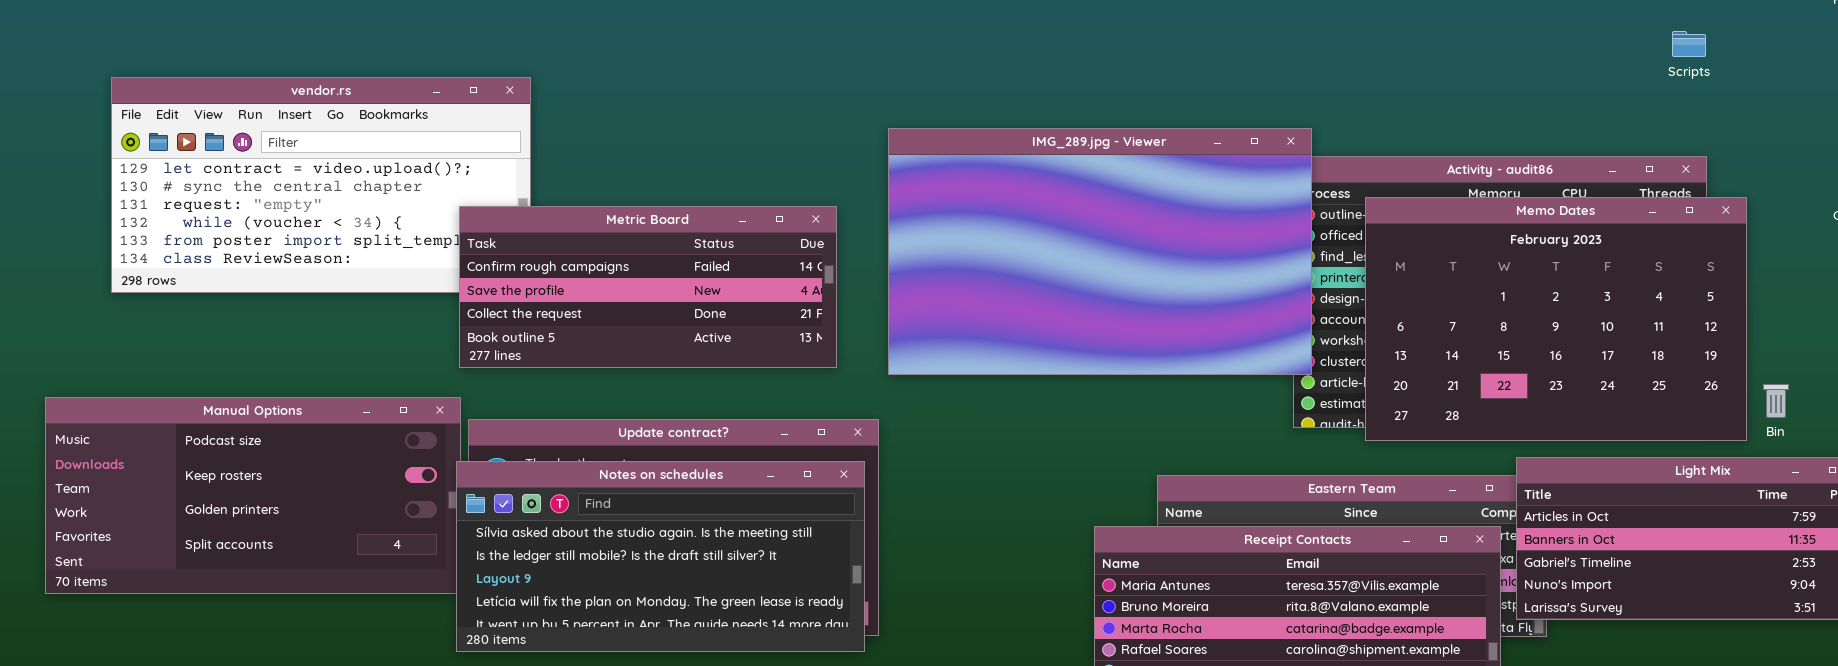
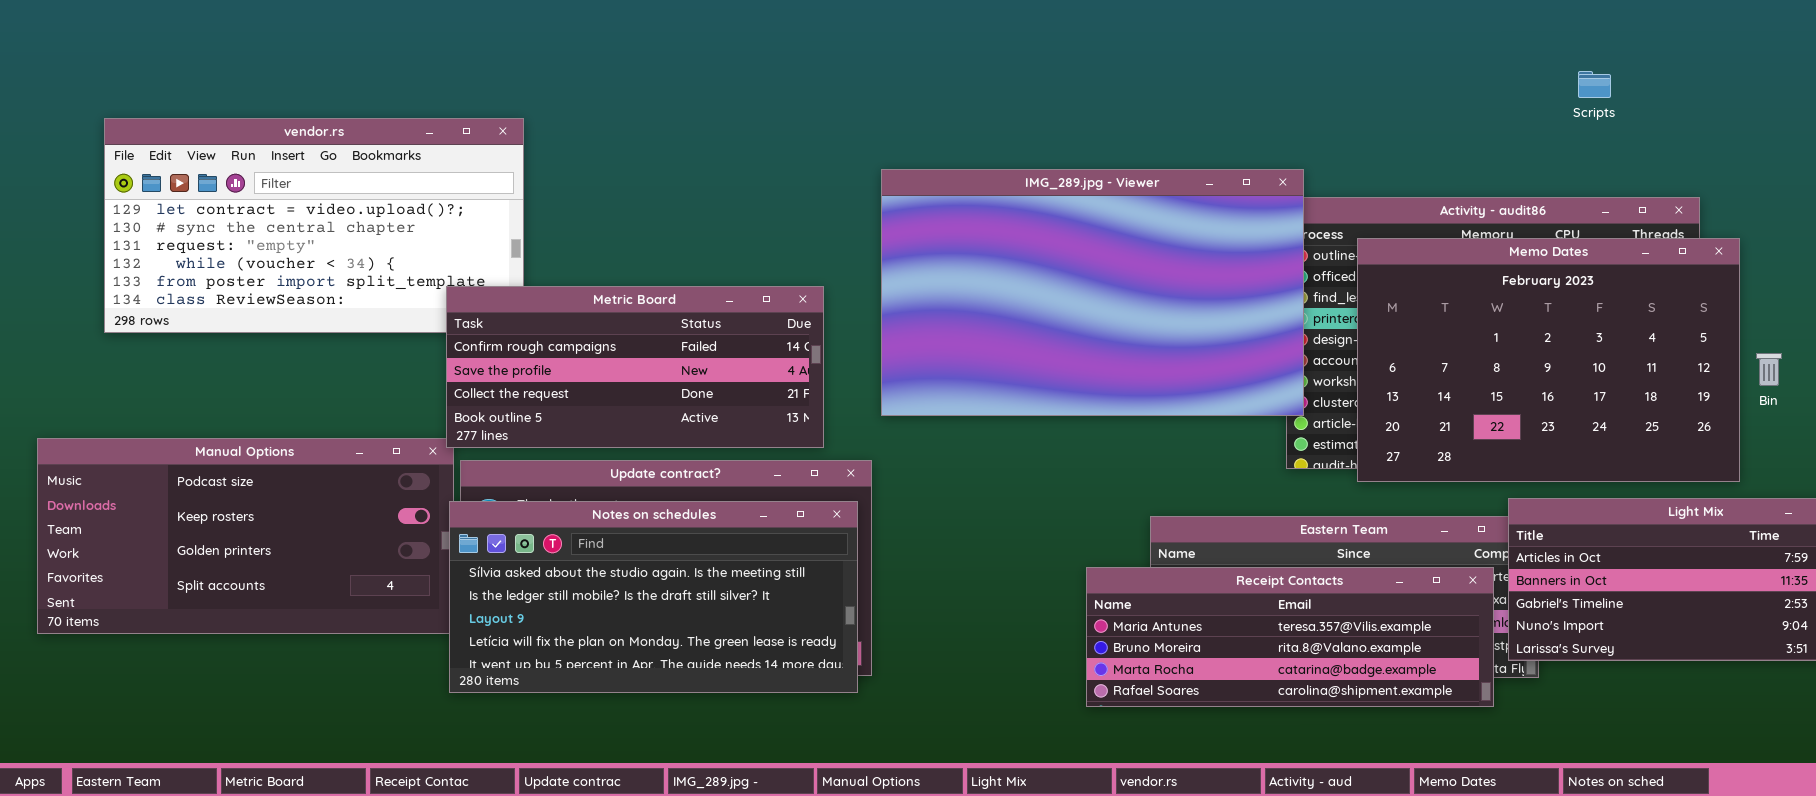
Scripts: [1672,31,1706,57] -> [1578,71,1611,98], moved
Metric Board: [459,206,837,368] -> [446,286,824,448], moved
Bin: [1763,384,1789,418] -> [1756,353,1782,386], moved

